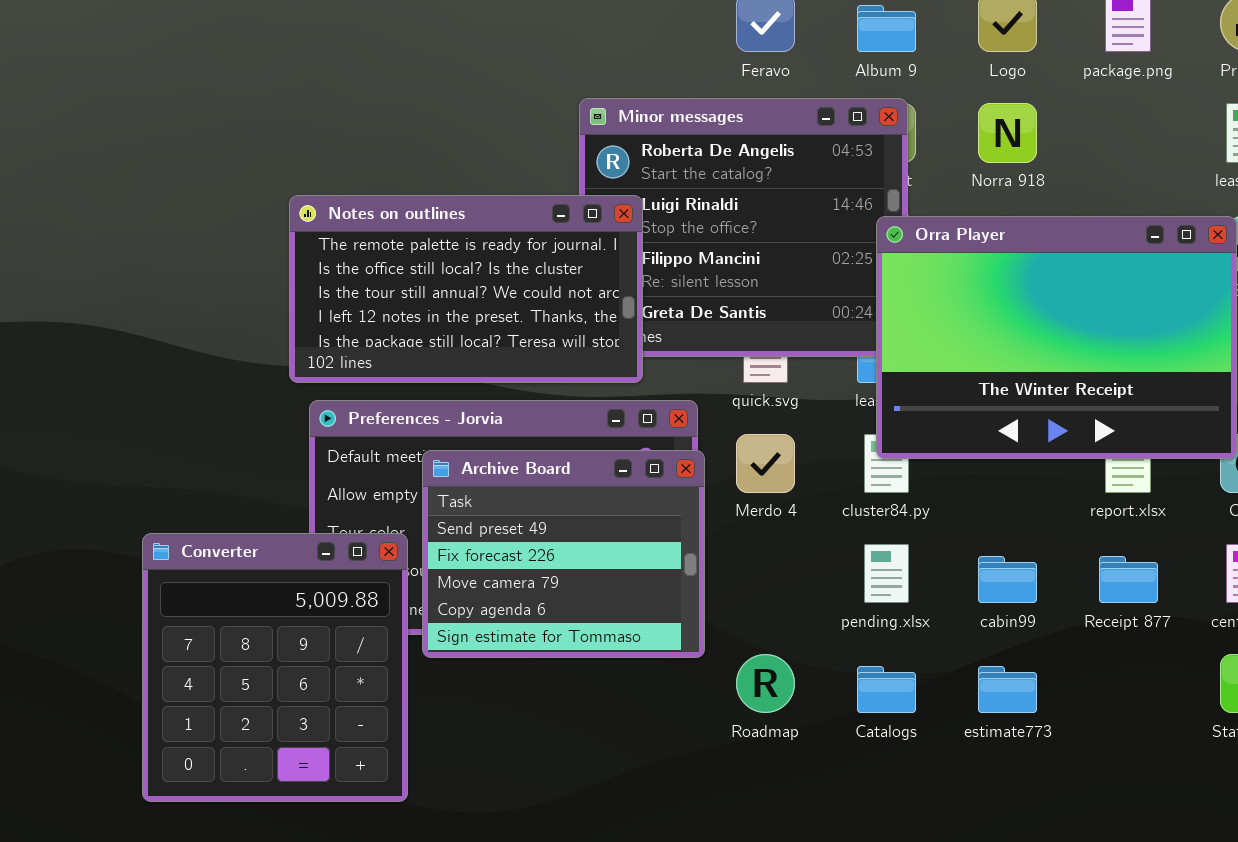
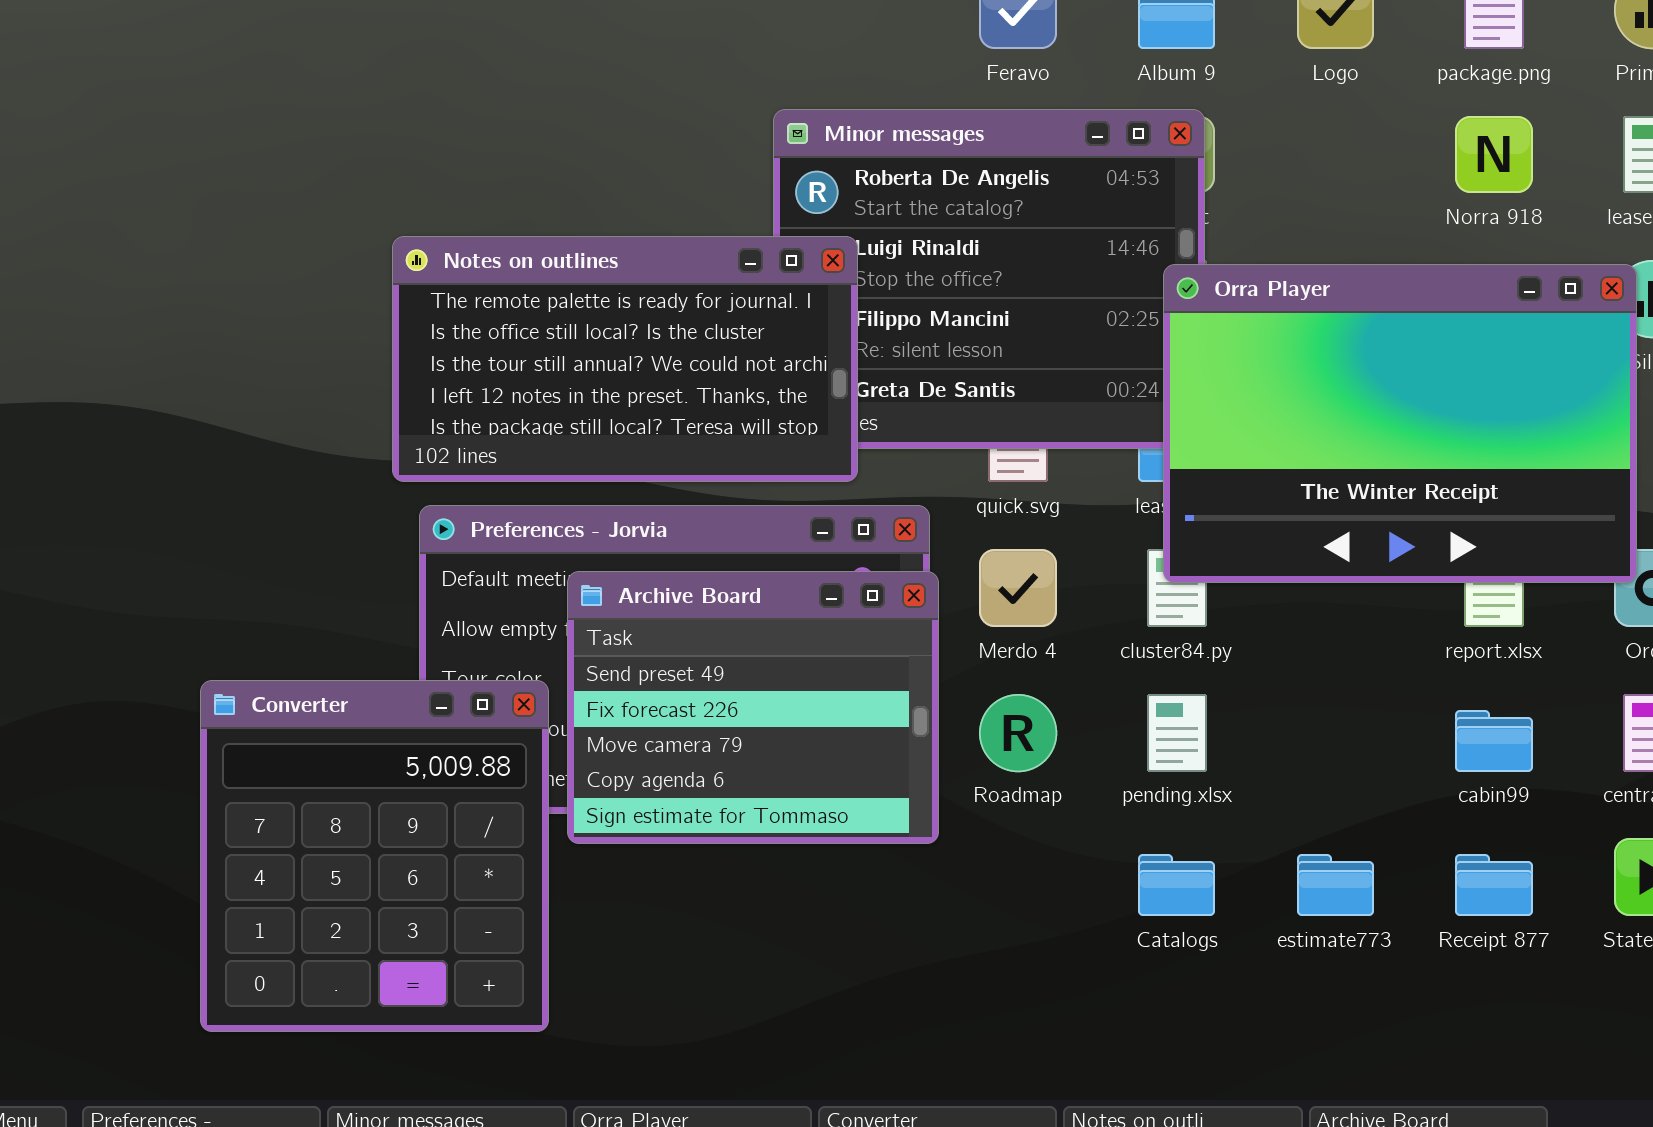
Norra 918: [978,103,1037,163] -> [1455,116,1533,193], moved
cabin99: [978,556,1037,603] -> [1455,710,1533,772], moved
Receipt 877: [1099,556,1158,603] -> [1455,854,1533,916], moved
Roadmap: [736,654,795,713] -> [979,694,1057,772], moved

